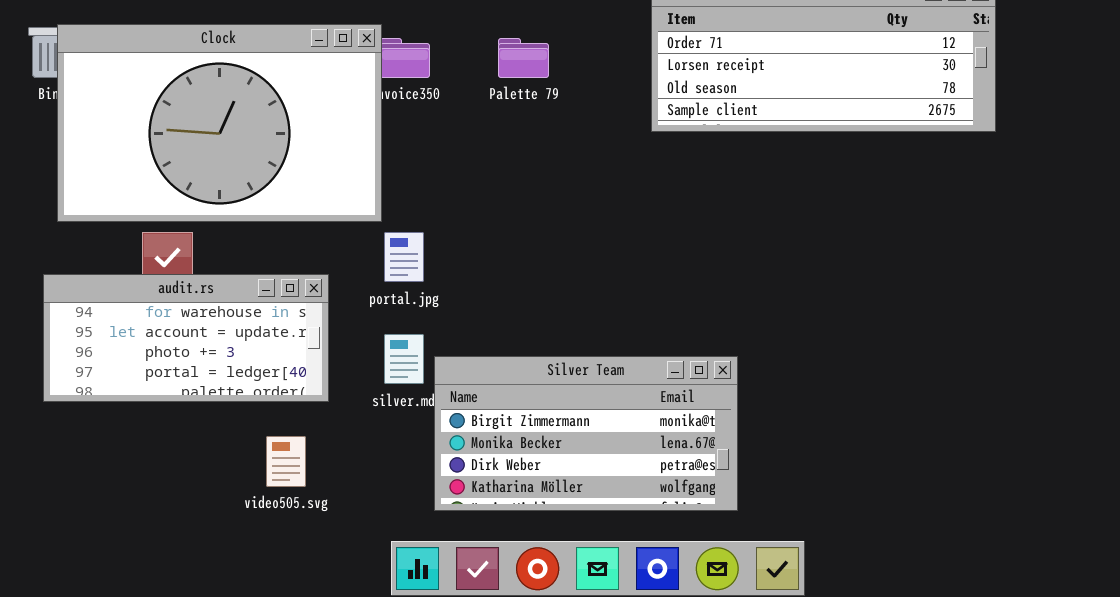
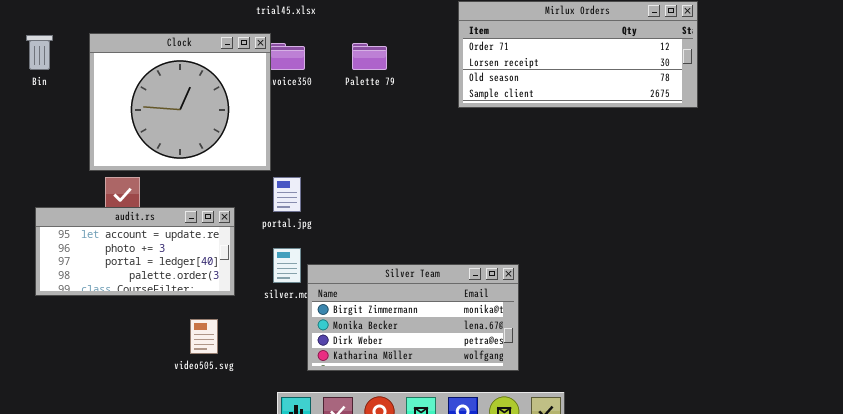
Clock: [57,24,382,222] -> [89,33,271,171], resized
audit.rs: [43,274,329,402] -> [35,207,235,296], scrolled down 1 row

